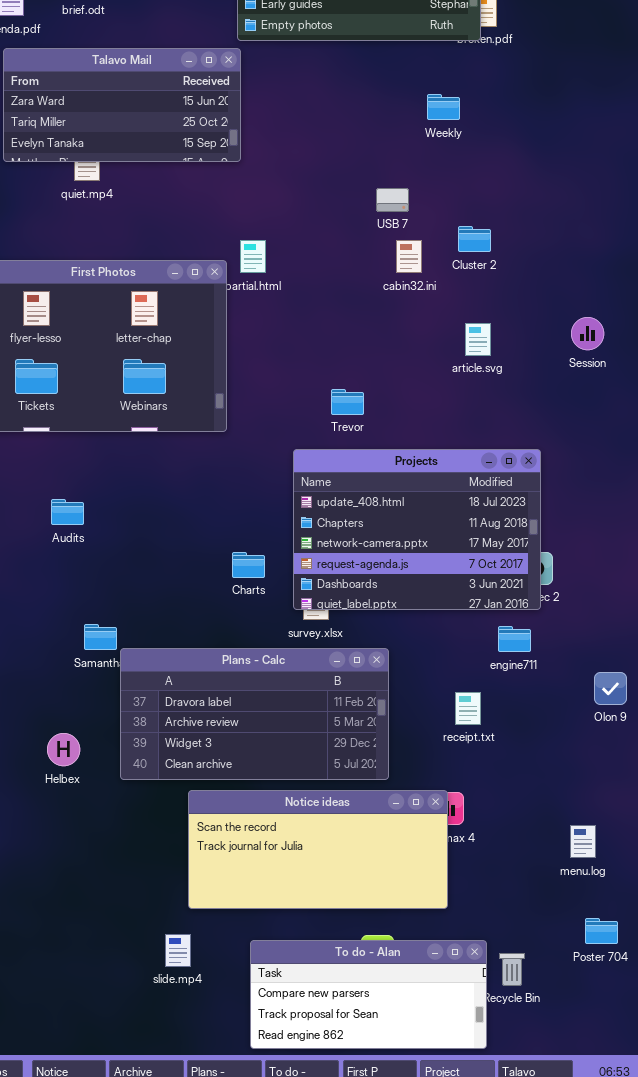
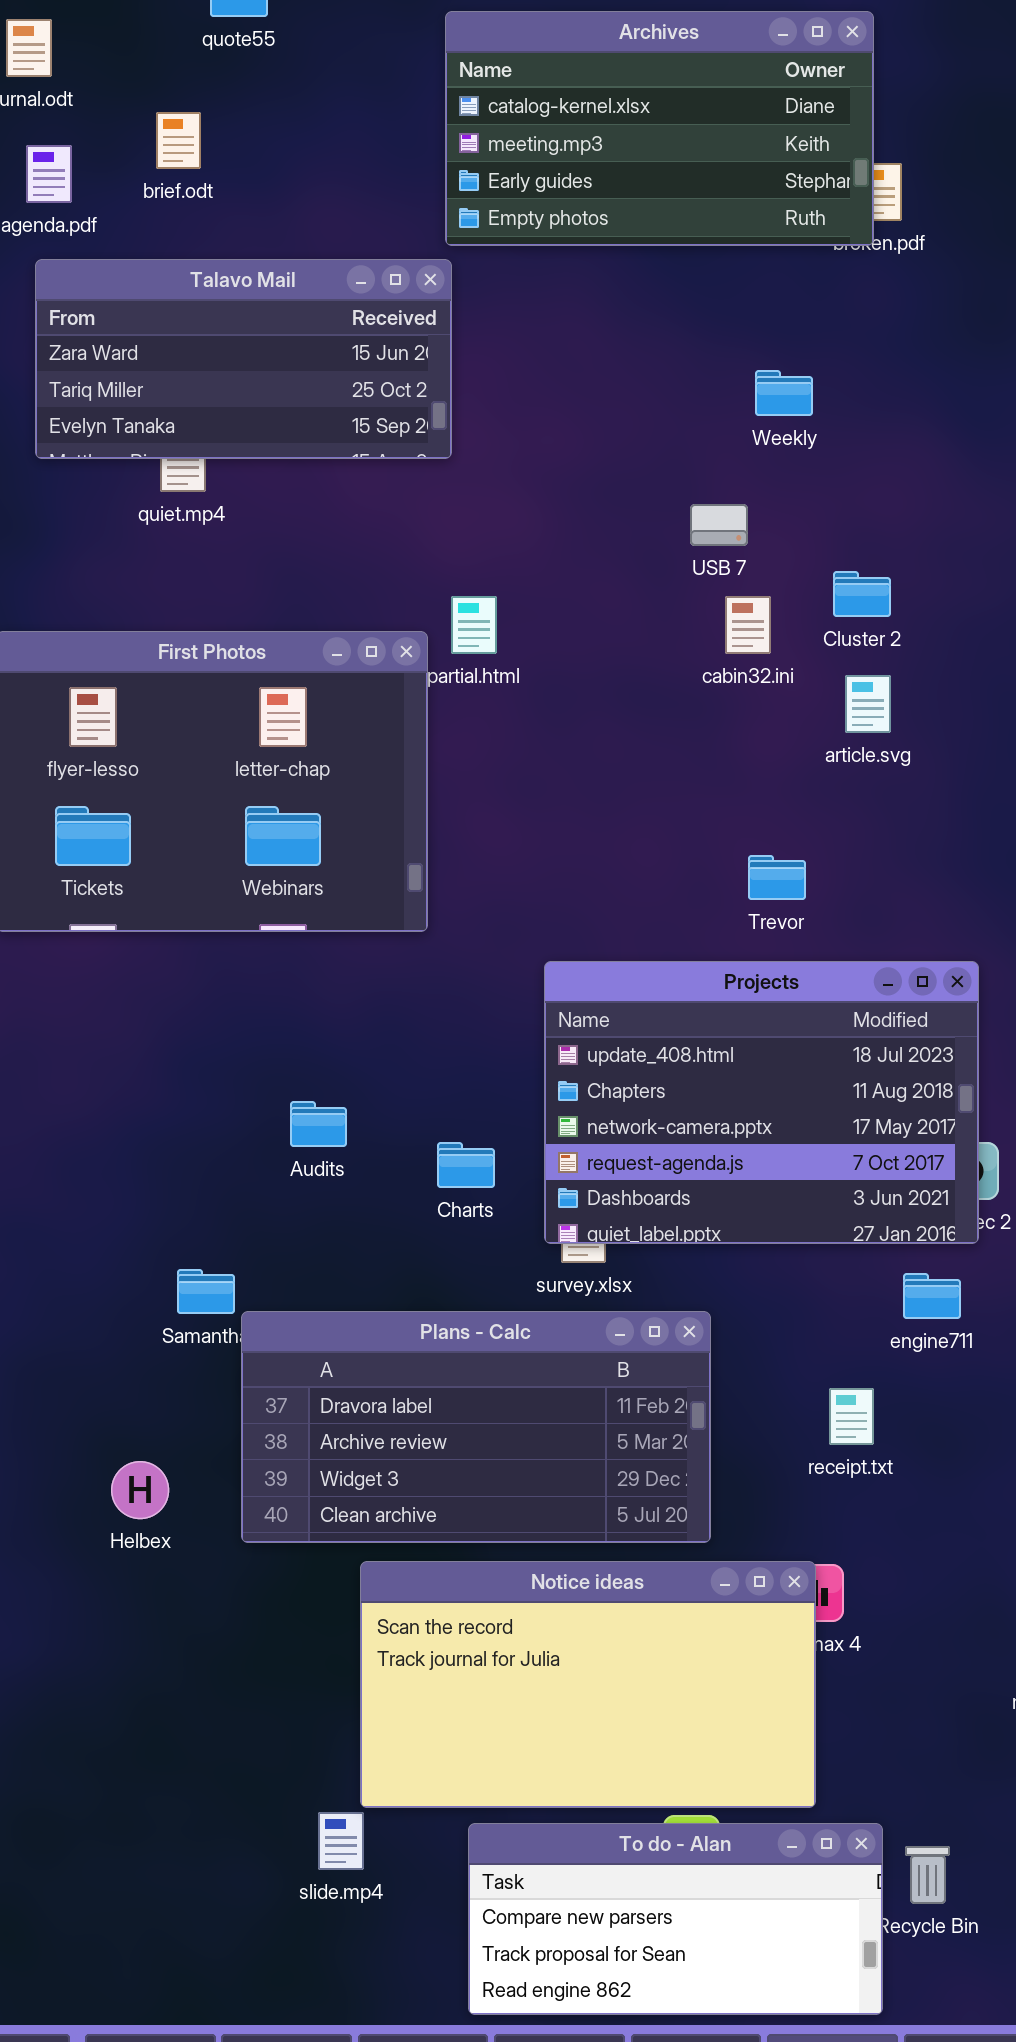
Weekly: [427,94,460,120] -> [755,370,813,416], moved
article.svg: [465,323,491,356] -> [845,675,891,733], moved
Trevor: [331,389,364,415] -> [748,855,806,900], moved
Audits: [51,499,84,525] -> [290,1101,347,1147], moved
Notice ideas: [188,790,448,909] -> [360,1561,816,1808], resized

